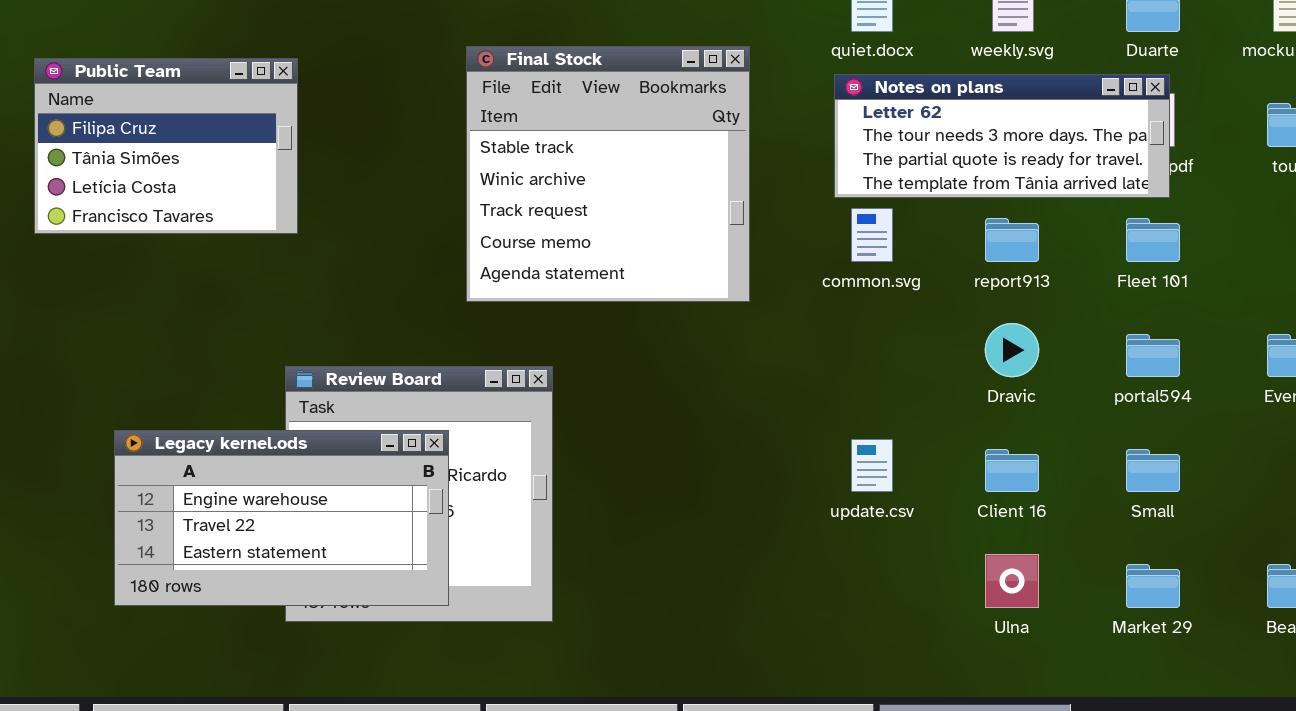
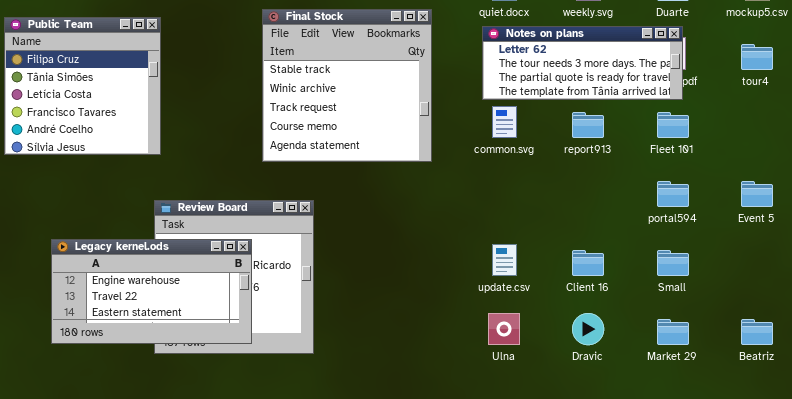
Public Team: [34,58,298,234] -> [4,17,161,155], resized
Dravic: [985,323,1039,377] -> [572,313,604,345], moved
Ulna: [985,554,1039,608] -> [488,313,520,345], moved

